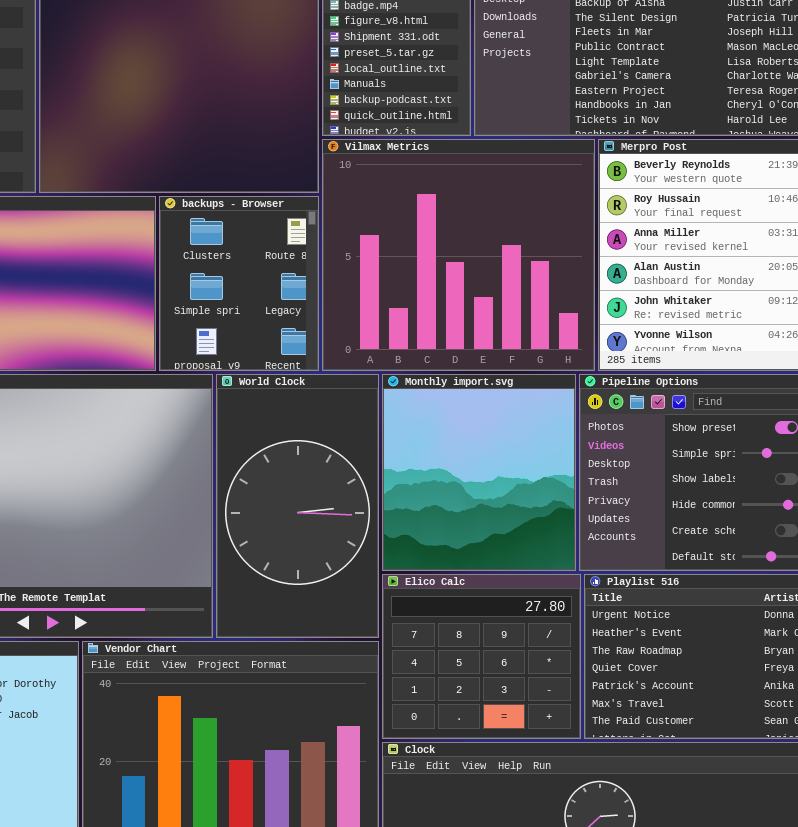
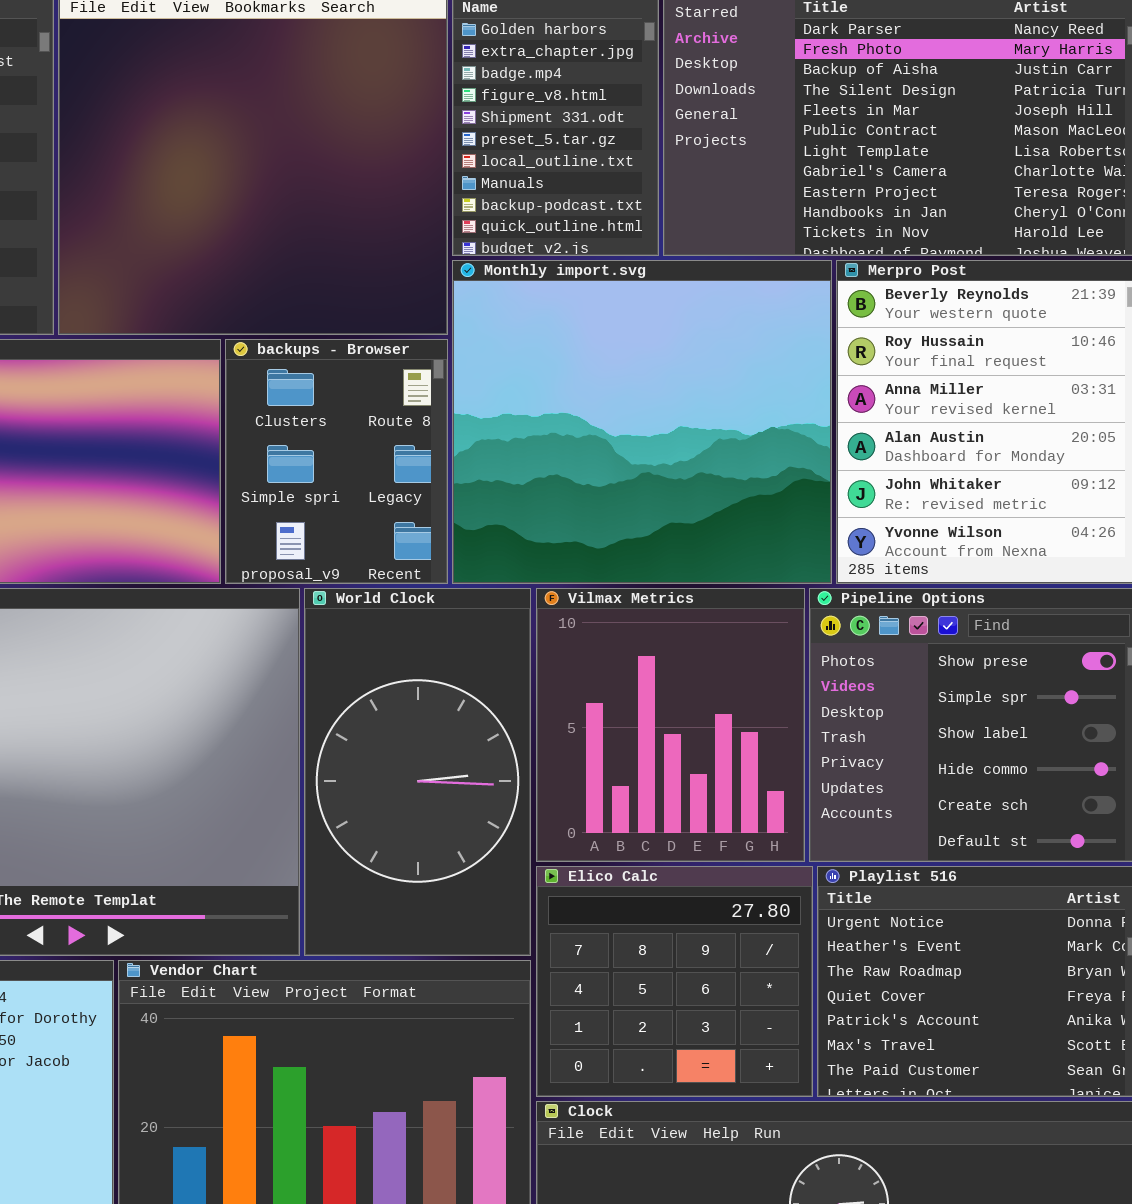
Vilmax Metrics: [322,139,595,371] -> [536,588,805,862], moved, resized
Monthly import.svg: [382,374,576,571] -> [452,260,832,584], moved, resized

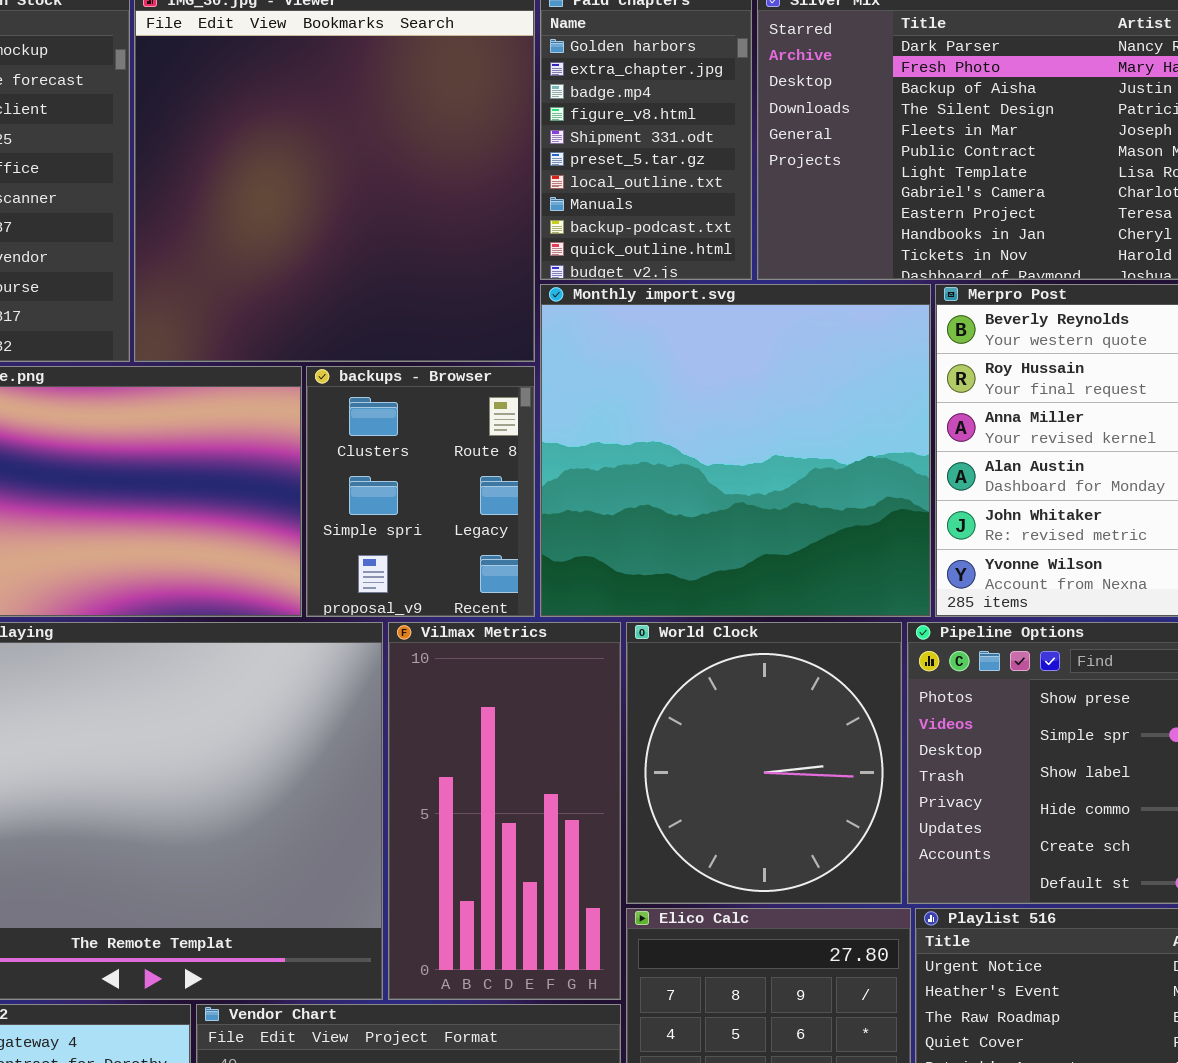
World Clock: [304,588,531,956] -> [626,622,902,904], moved, resized
Vilmax Metrics: [536,588,805,862] -> [388,622,621,1000], moved, resized

